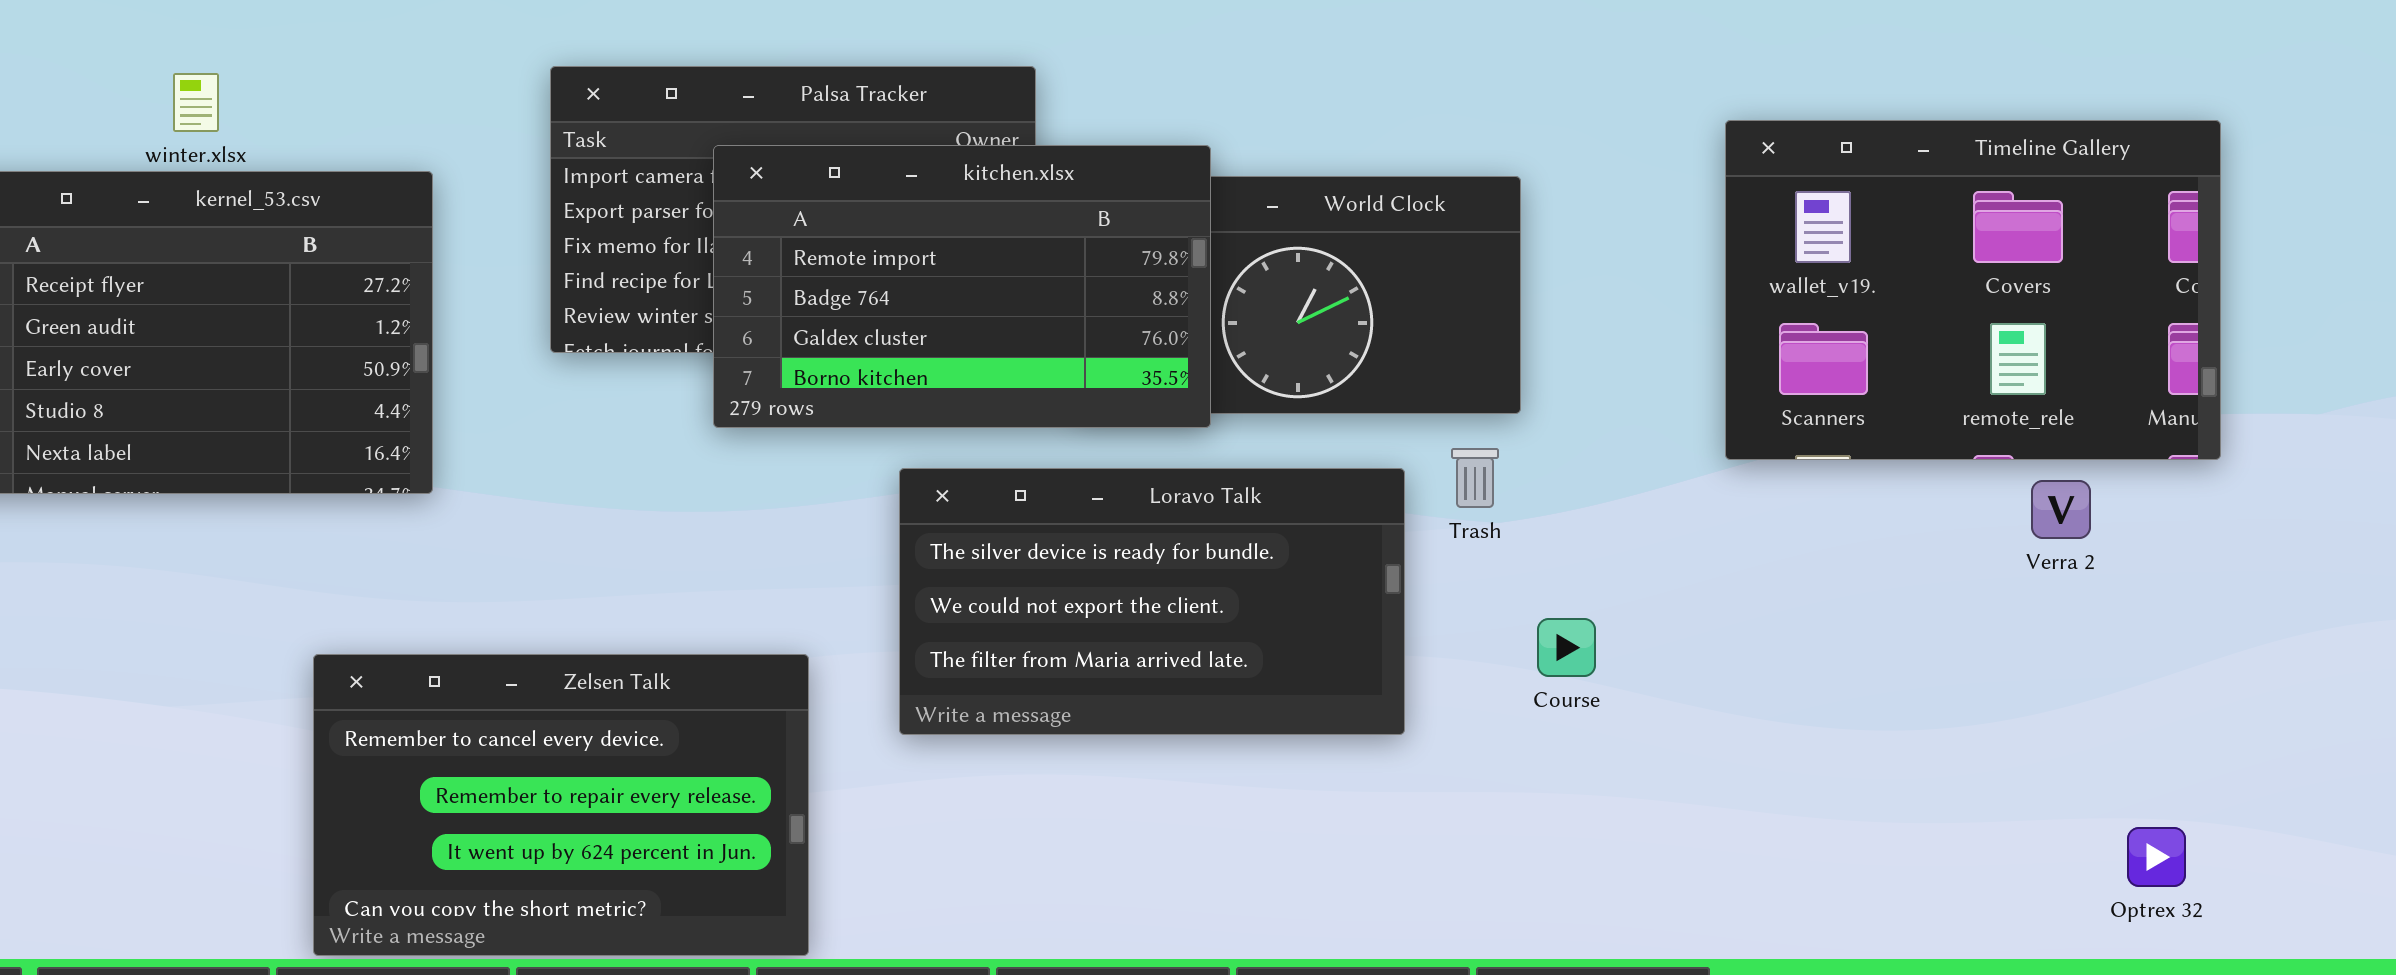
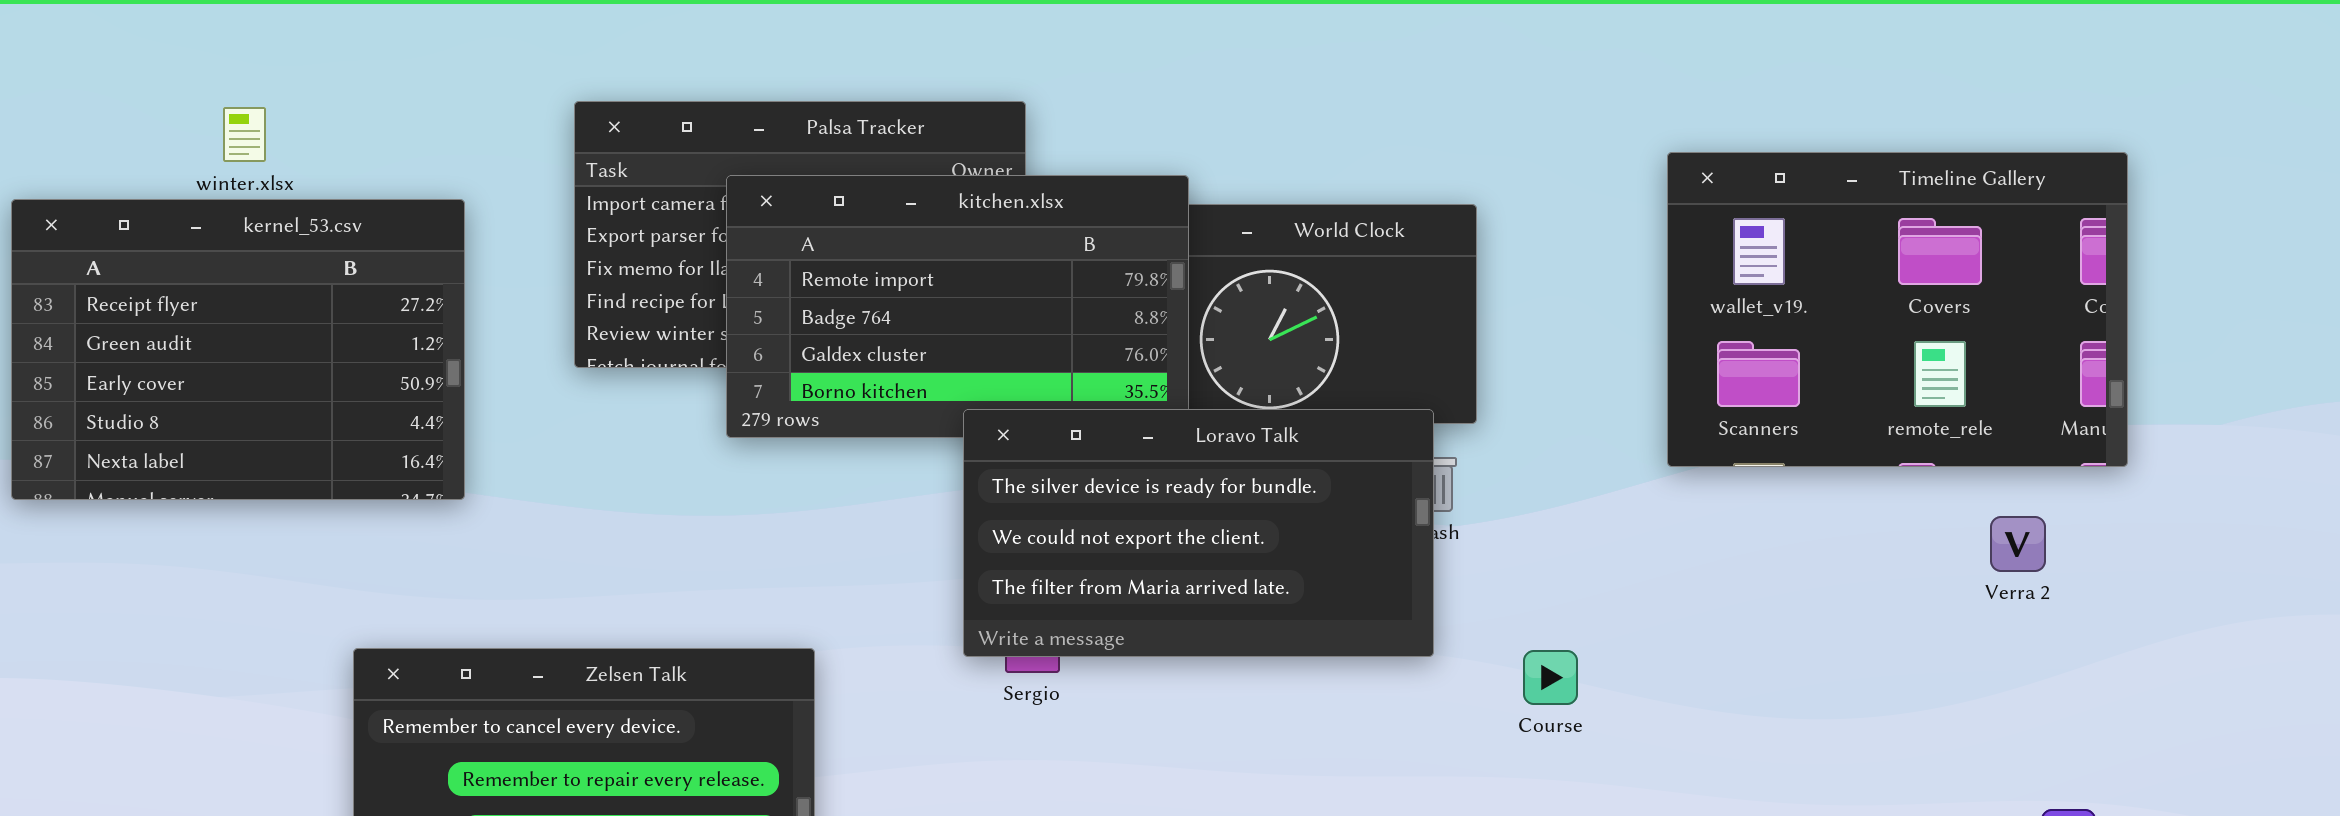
Loravo Talk: [899,468,1405,735] -> [963,409,1434,657], moved
Verra 2: [2031,480,2091,539] -> [1990,516,2046,572], moved
Course: [1537,618,1596,677] -> [1523,650,1578,705], moved

